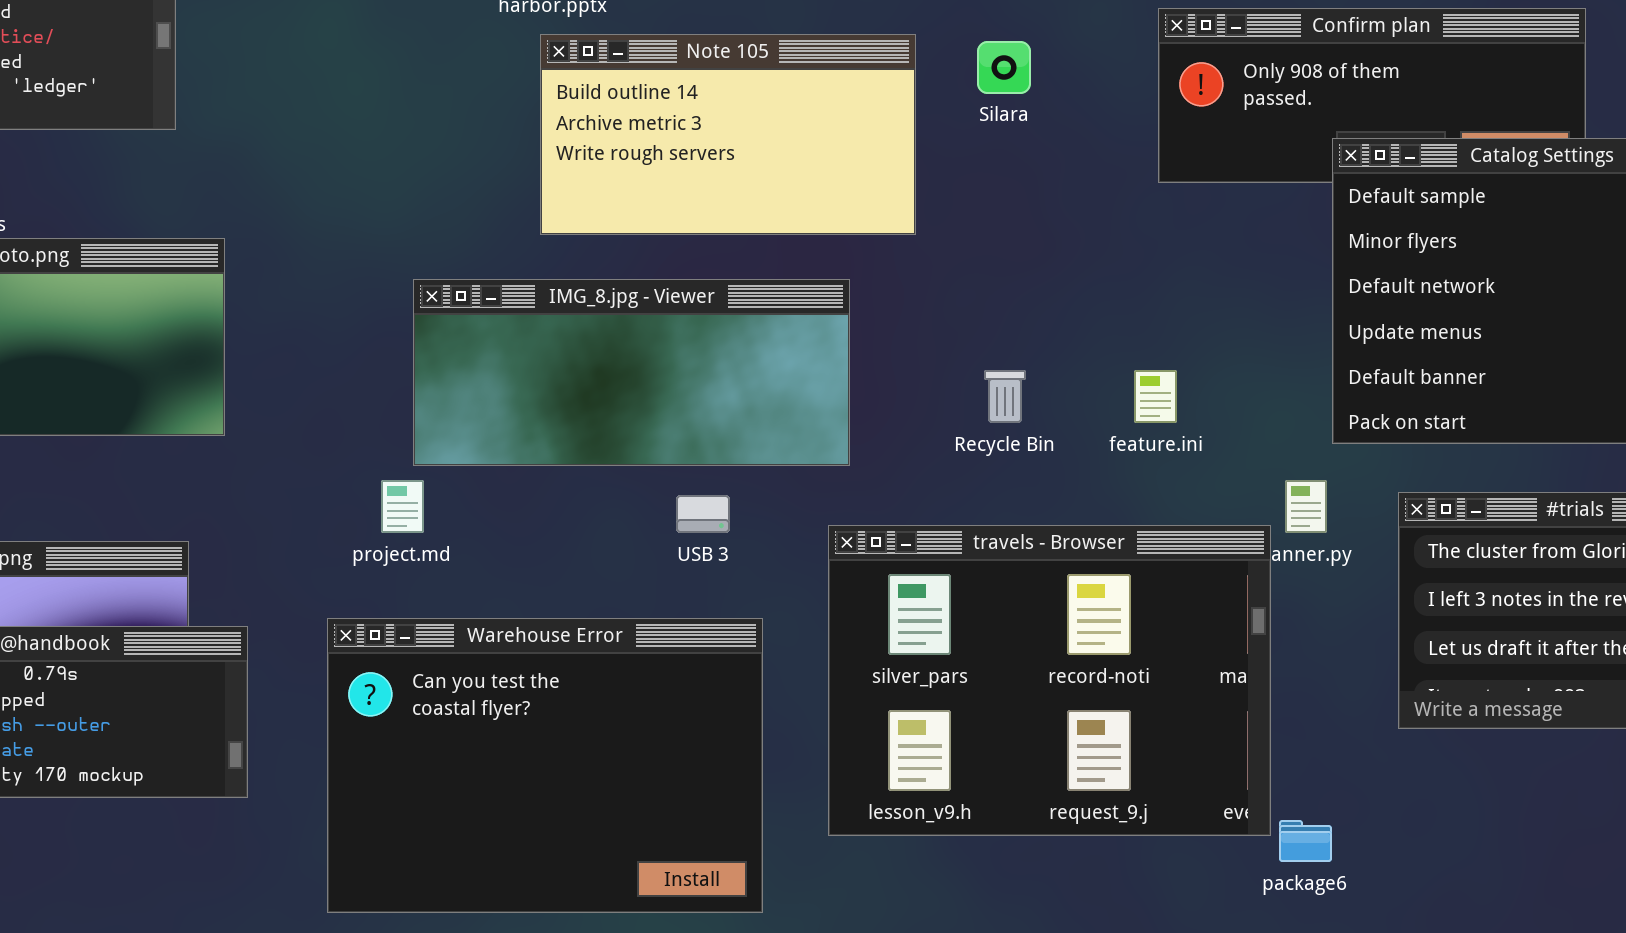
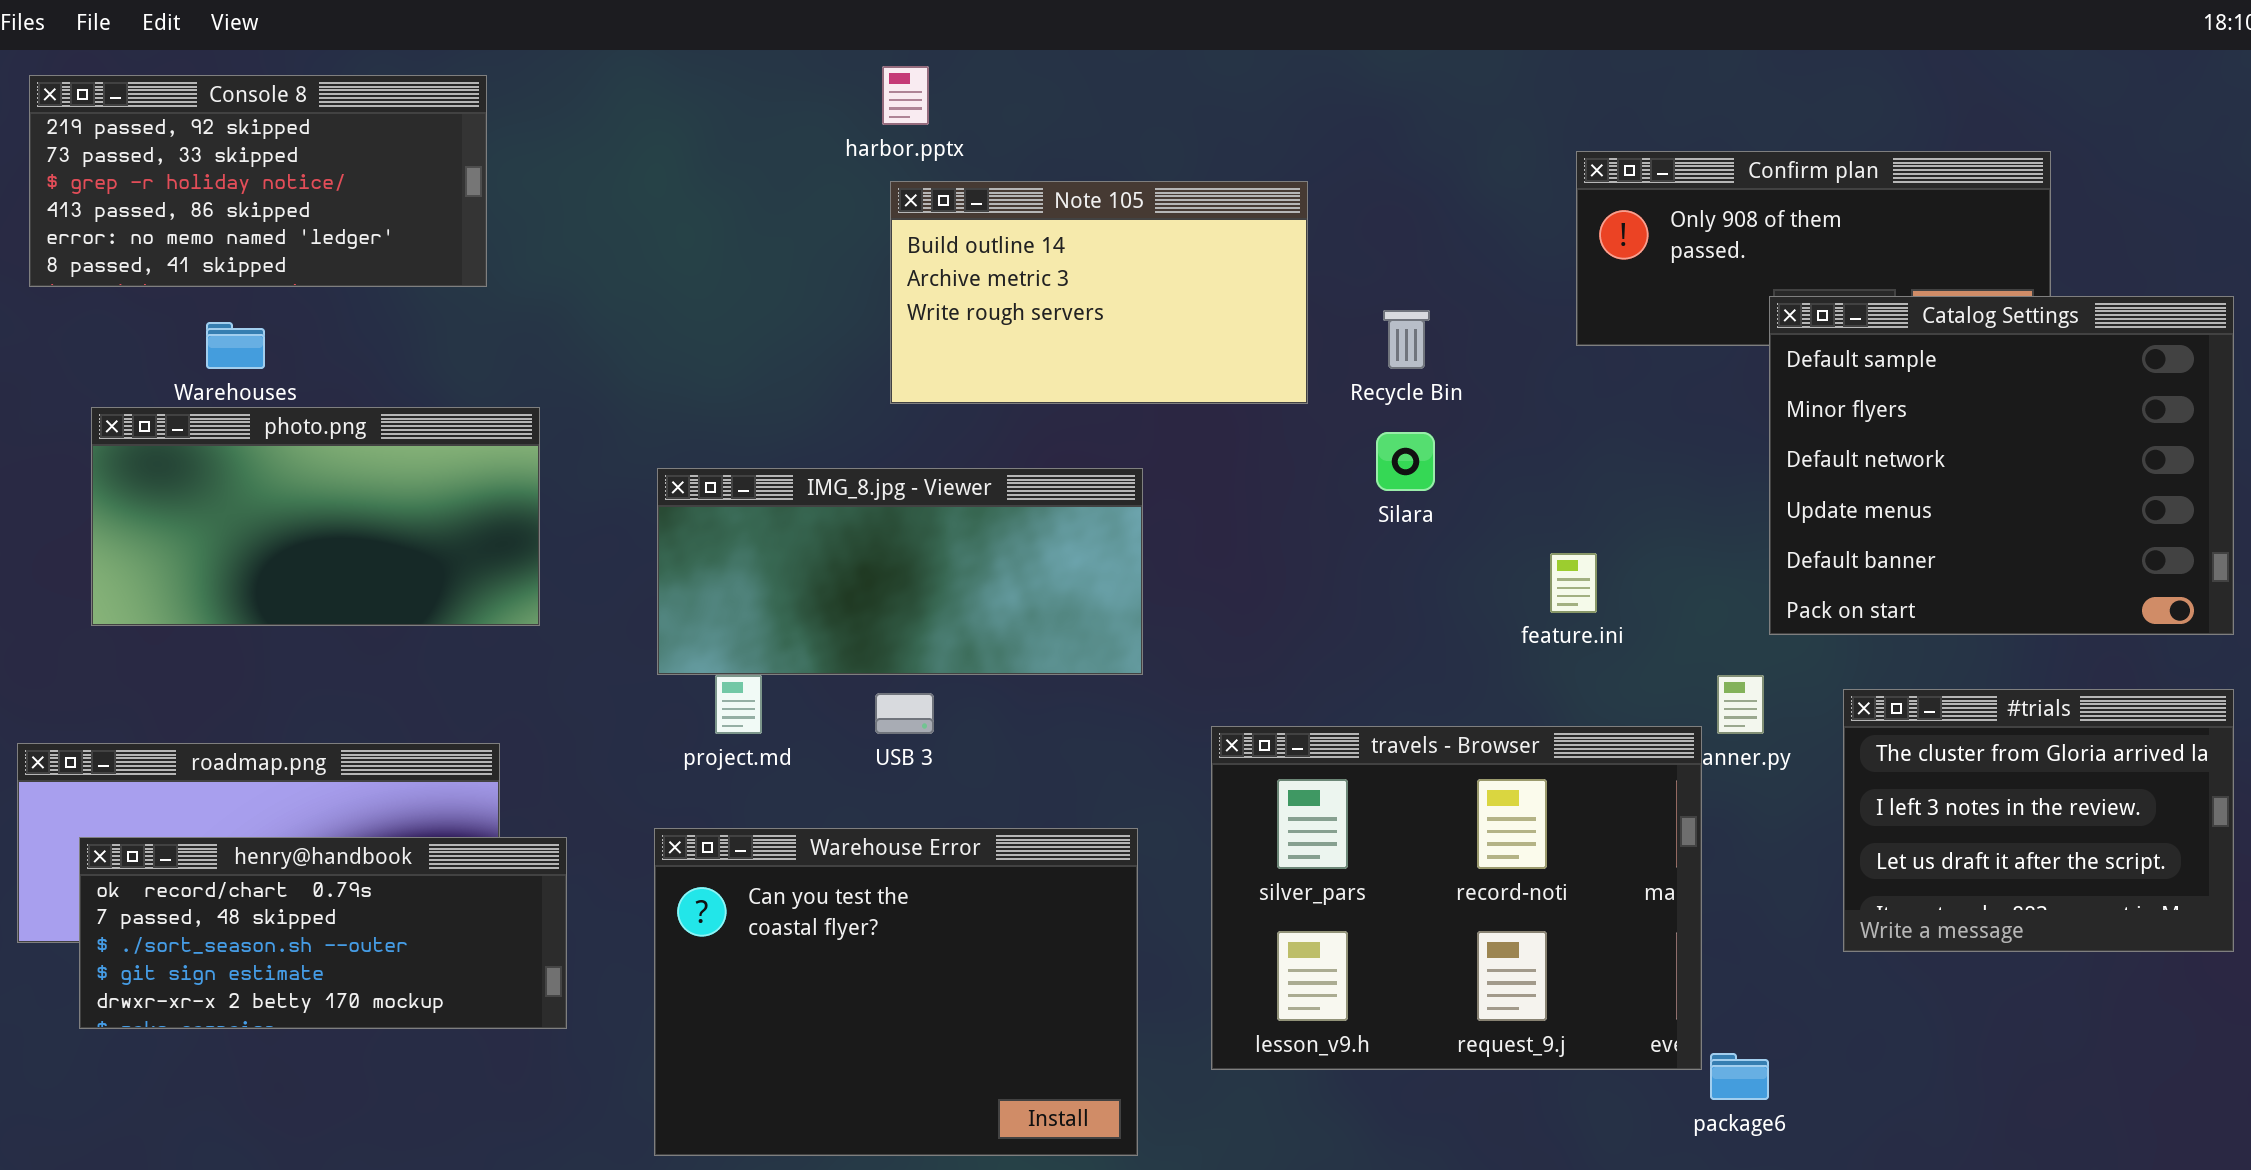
Silara: [977,41,1031,94] -> [1376,432,1435,491], moved
IMG_8.jpg - Viewer: [413,279,850,466] -> [657,468,1143,675], moved
Recycle Bin: [984,370,1026,423] -> [1383,310,1430,369], moved
USB 3: [676,495,730,533] -> [875,693,934,734], moved

